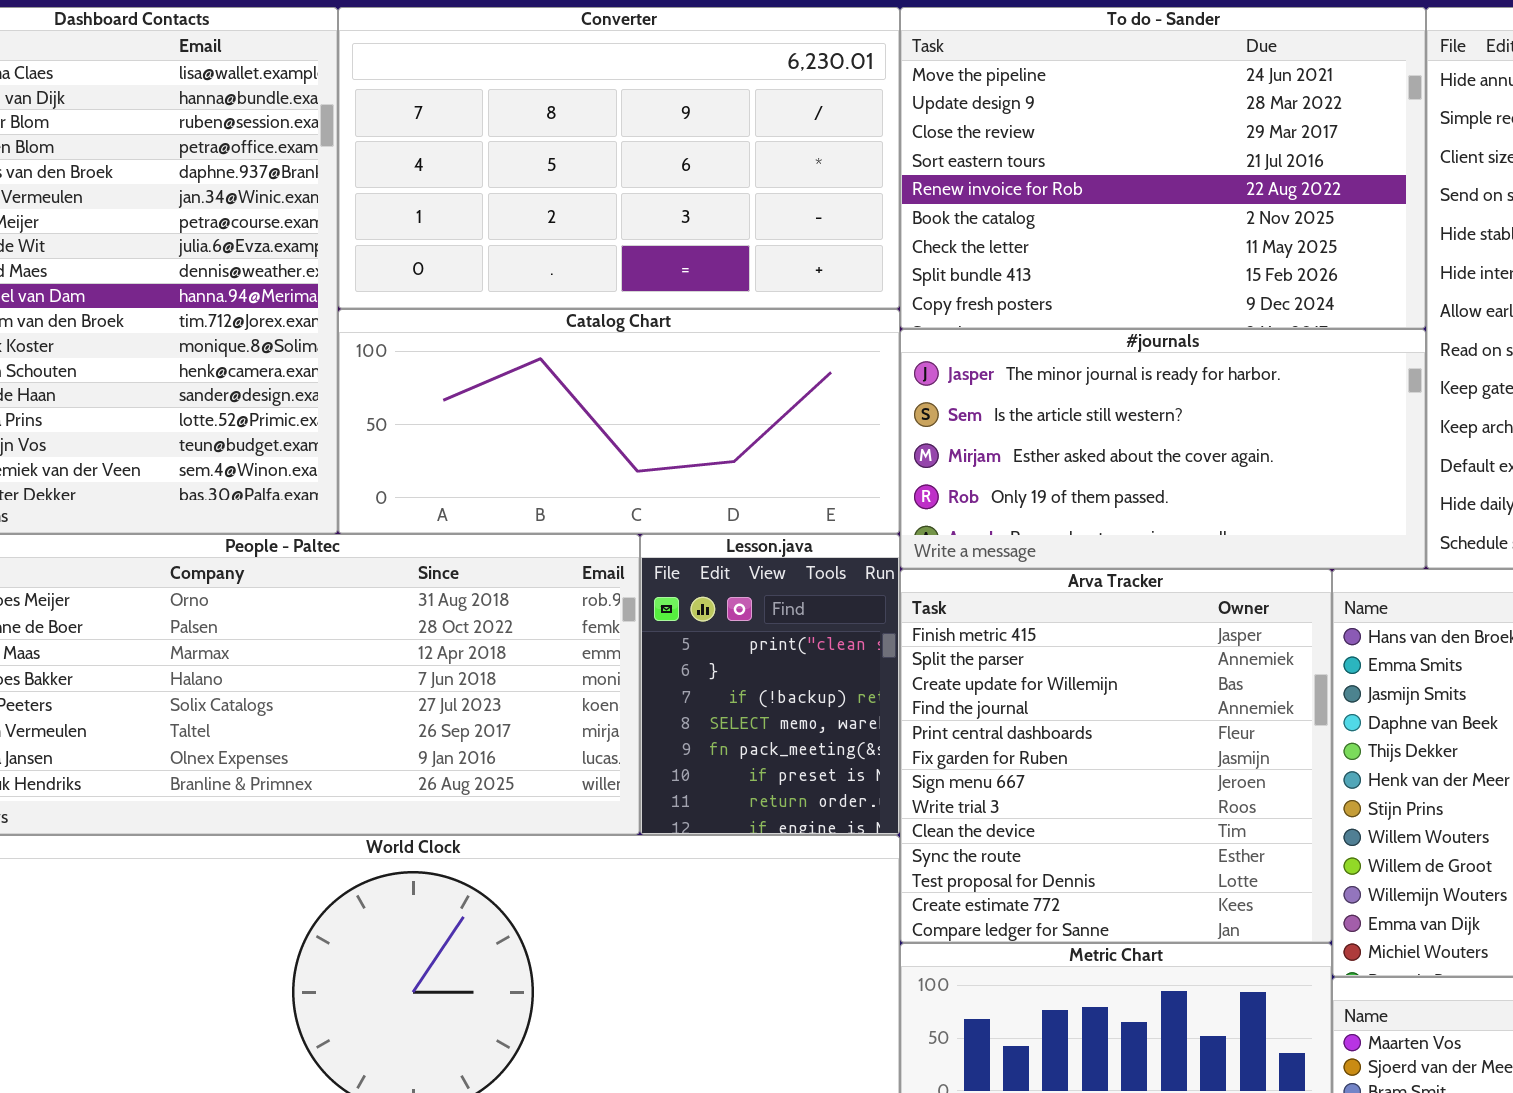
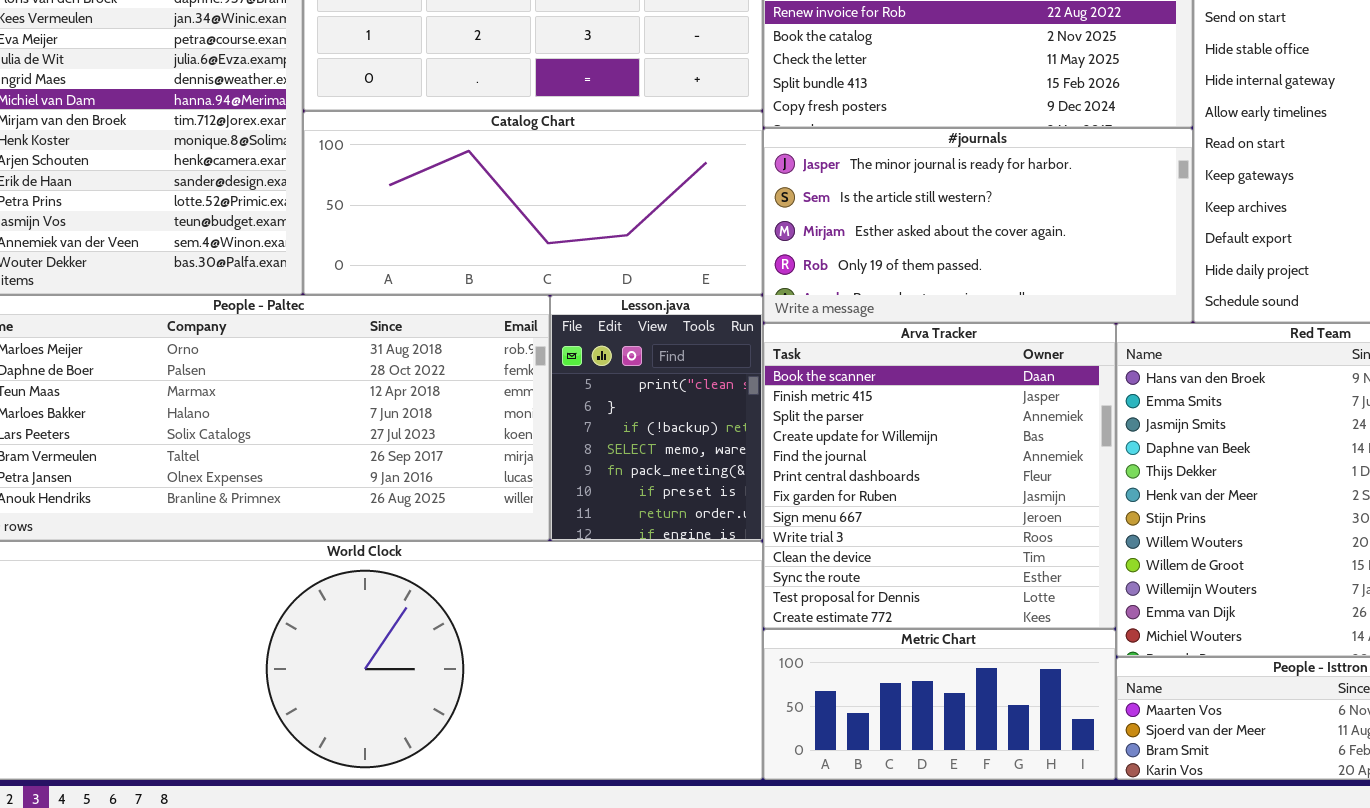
Arva Tracker: [900,569,1332,943] -> [763,323,1116,629], scrolled up 1 row

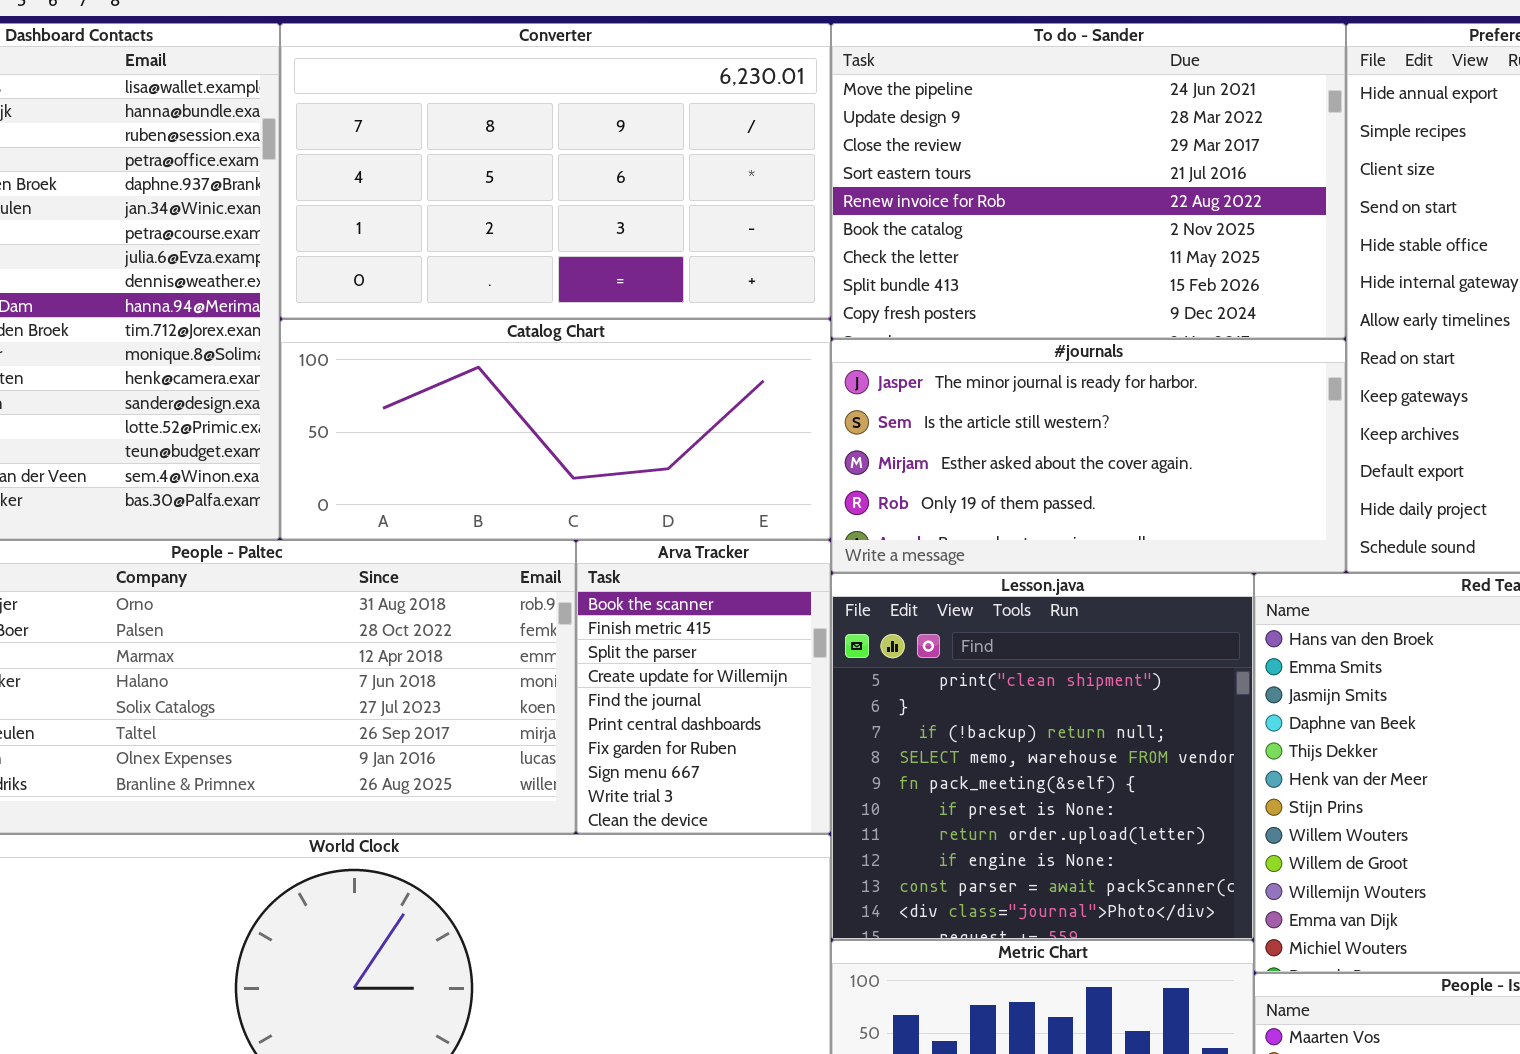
Lesson.java: [550,295,763,541] -> [831,573,1254,940], moved, resized
Arva Tracker: [763,323,1116,629] -> [576,540,831,834], moved, resized

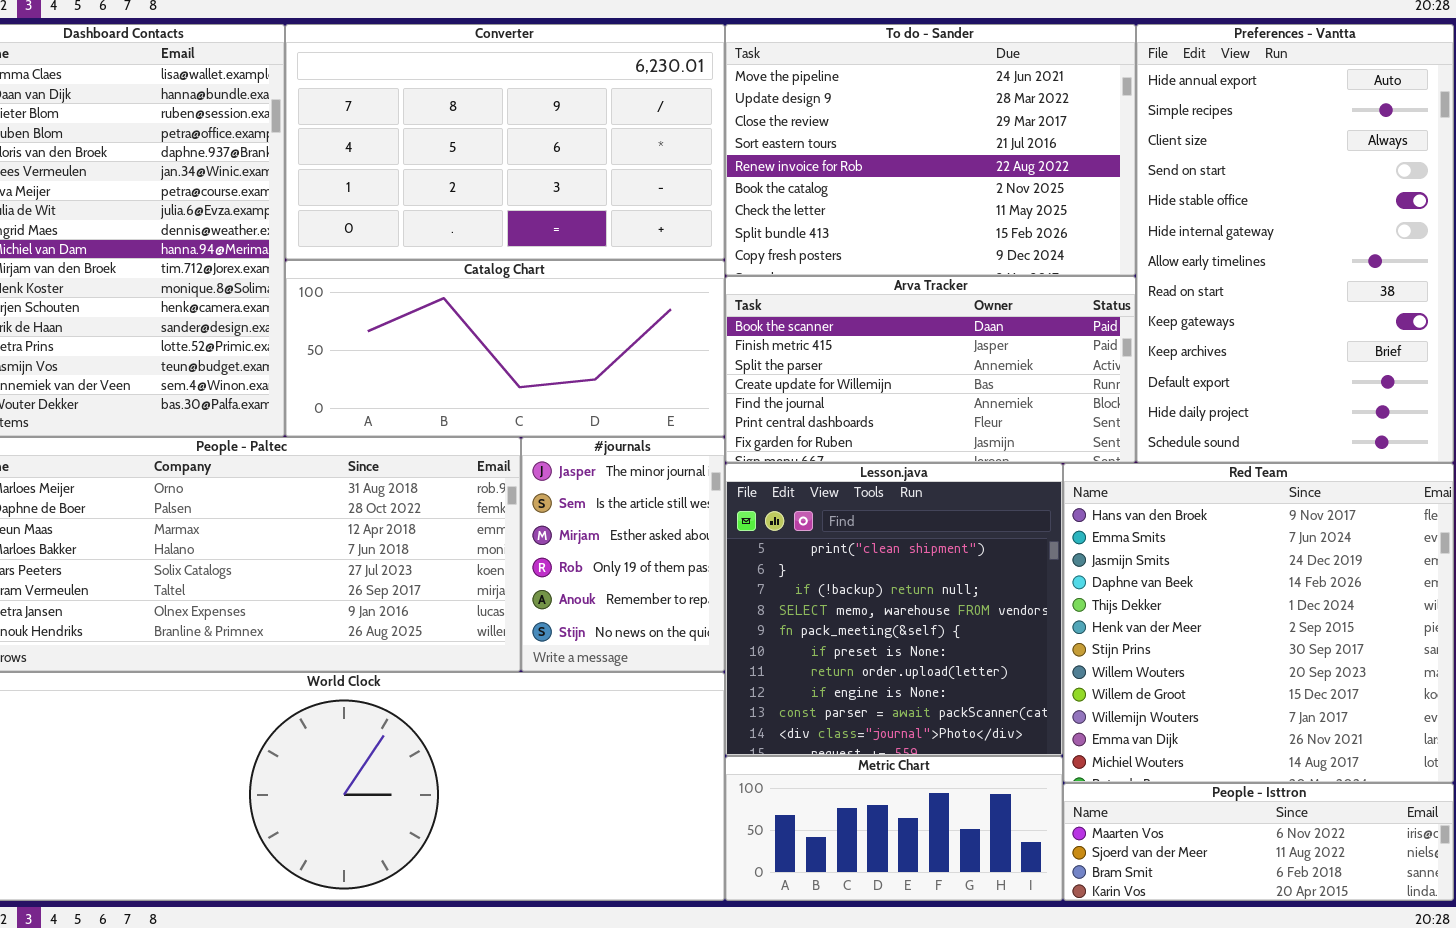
#journals: [831,339,1346,573] -> [521,437,725,672], moved, resized
Arva Tracker: [576,540,831,834] -> [725,276,1136,463], moved, resized

